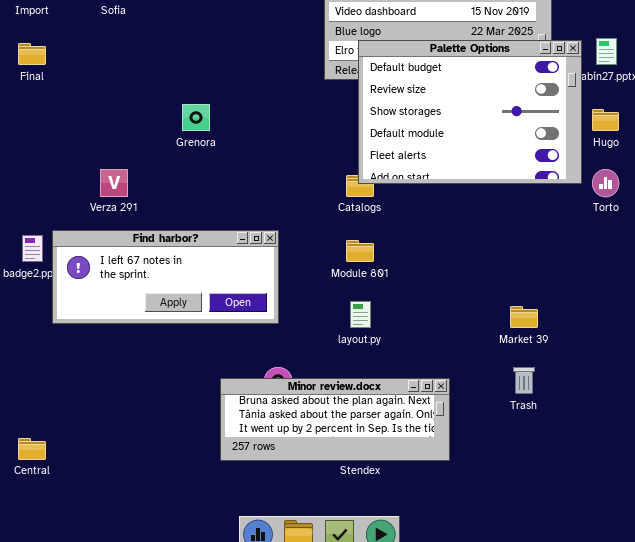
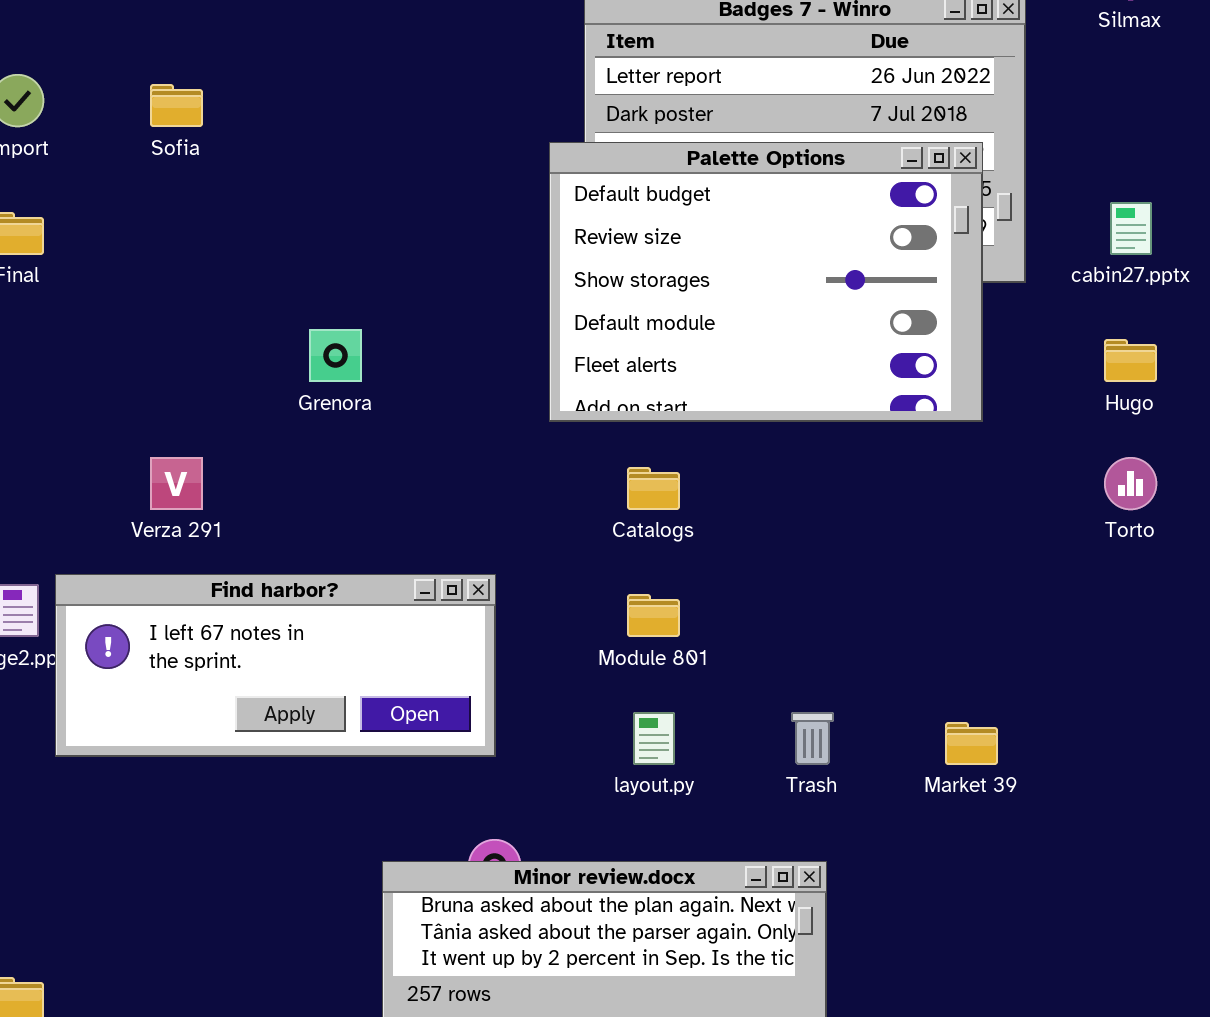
Palette Options: [358,40,582,184] -> [549,142,983,422], moved
Trash: [513,367,535,394] -> [791,712,834,765], moved

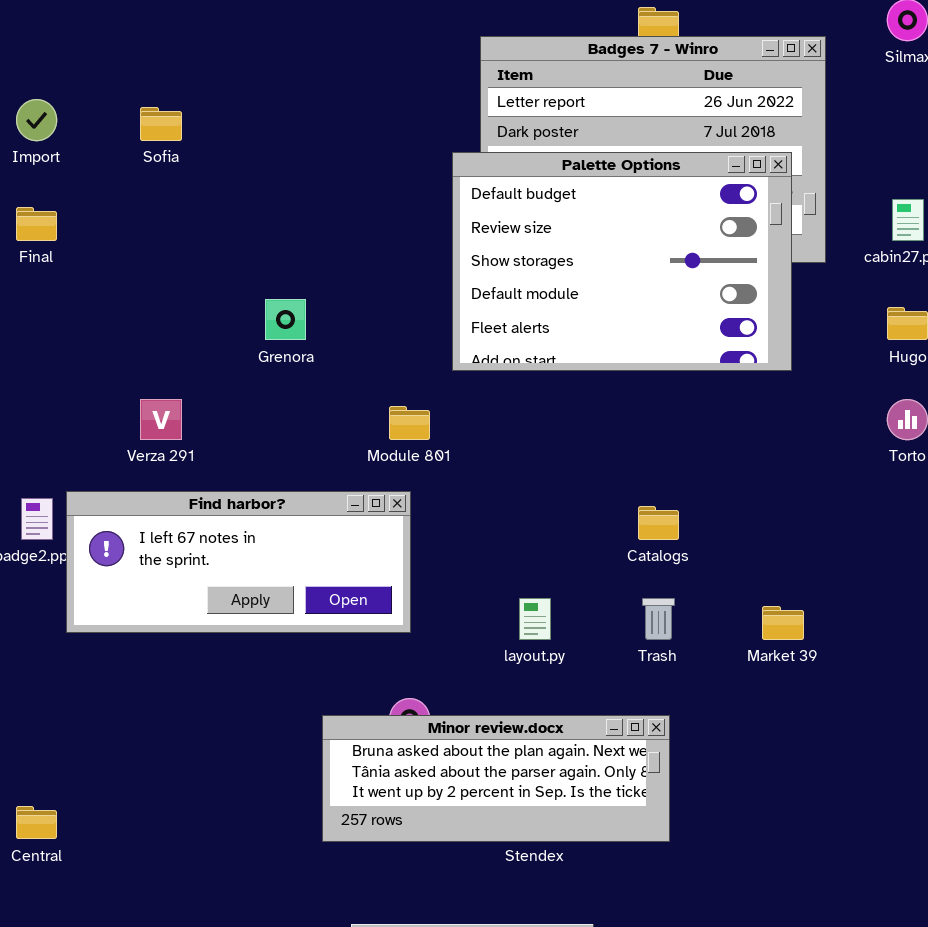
Catalogs: [627,467,680,510] -> [638,506,679,540], moved
Module 801: [627,594,680,637] -> [389,406,430,440], moved

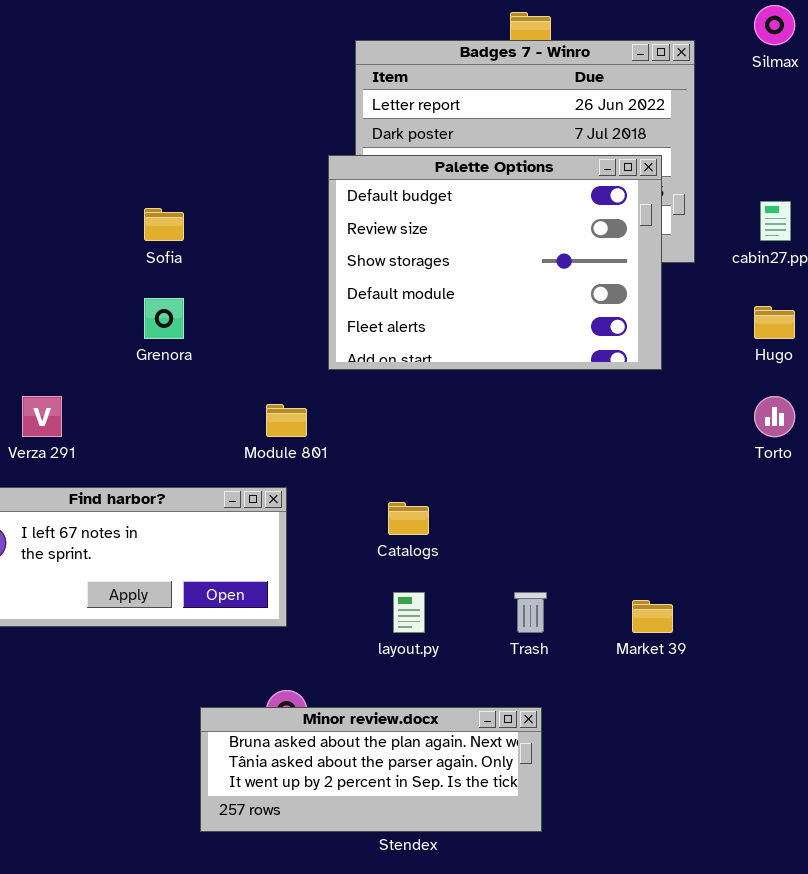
Sofia: [140,107,182,141] -> [144,208,184,241], moved
Catalogs: [638,506,679,540] -> [388,502,429,535], moved

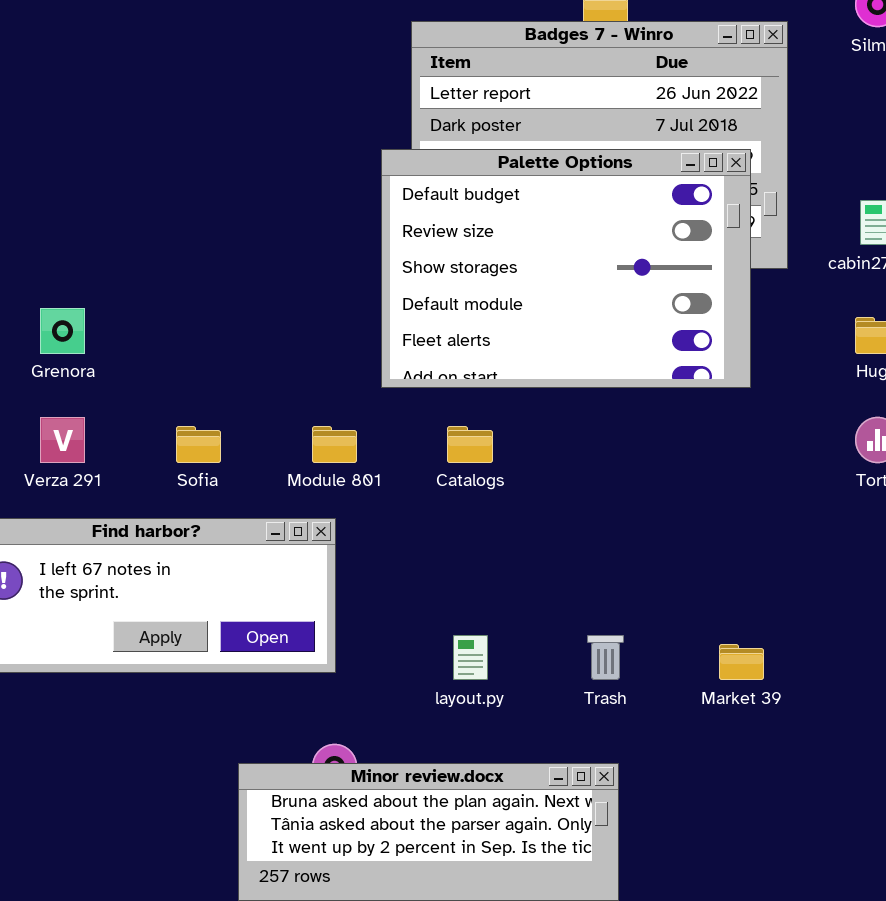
Sofia: [144,208,184,241] -> [176,426,221,463], moved
Grenora: [144,298,184,339] -> [40,308,85,354], moved
Catalogs: [388,502,429,535] -> [447,426,493,463], moved

